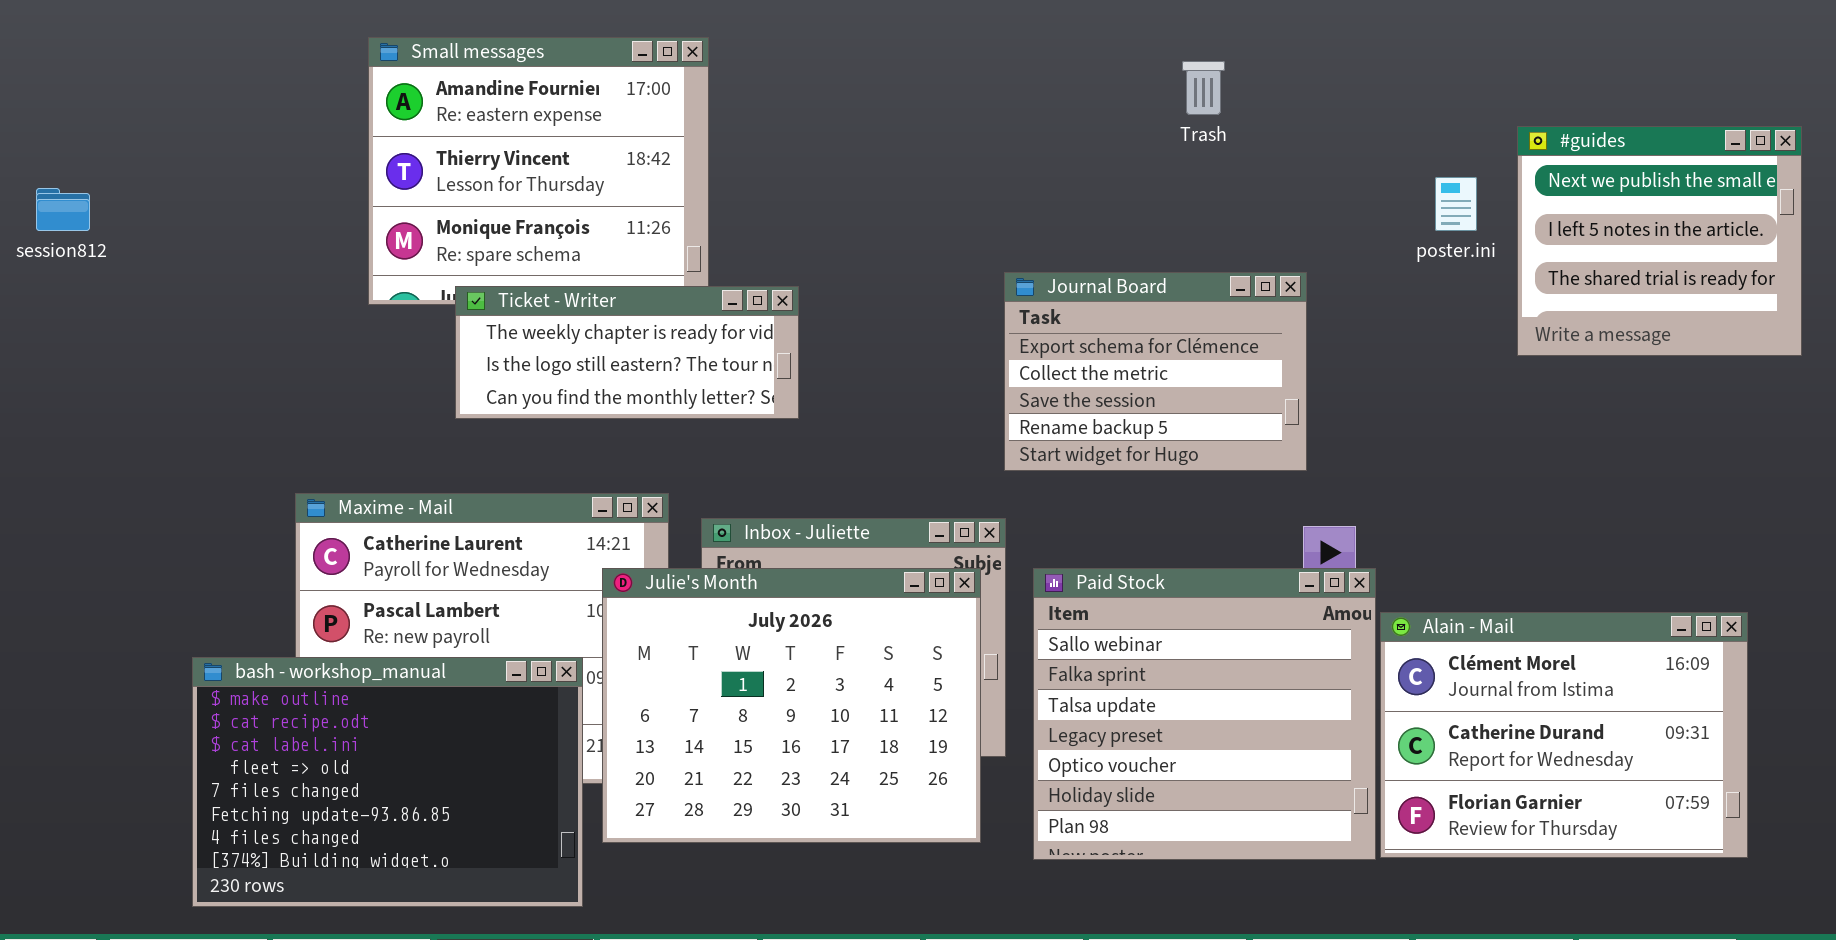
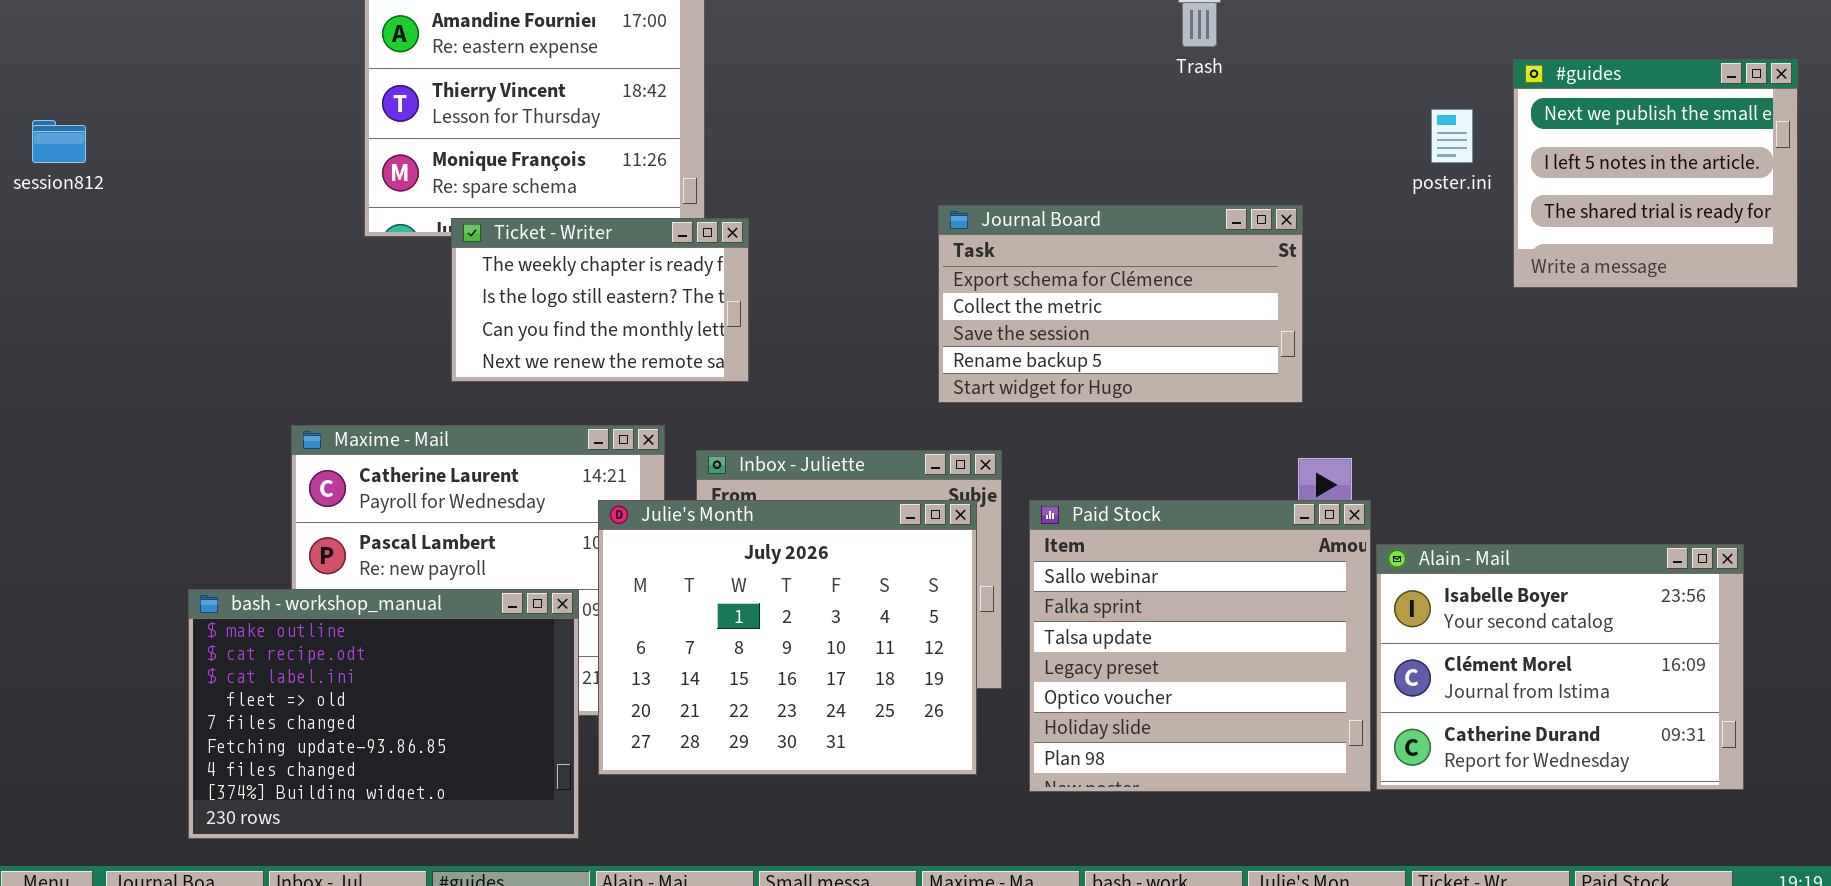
Journal Board: [1004,272,1307,471] -> [938,205,1303,403], resized
Ticket - Writer: [455,286,799,419] -> [451,218,749,382], resized
Alain - Mail: [1380,612,1748,858] -> [1376,544,1744,790], scrolled up 1 row

